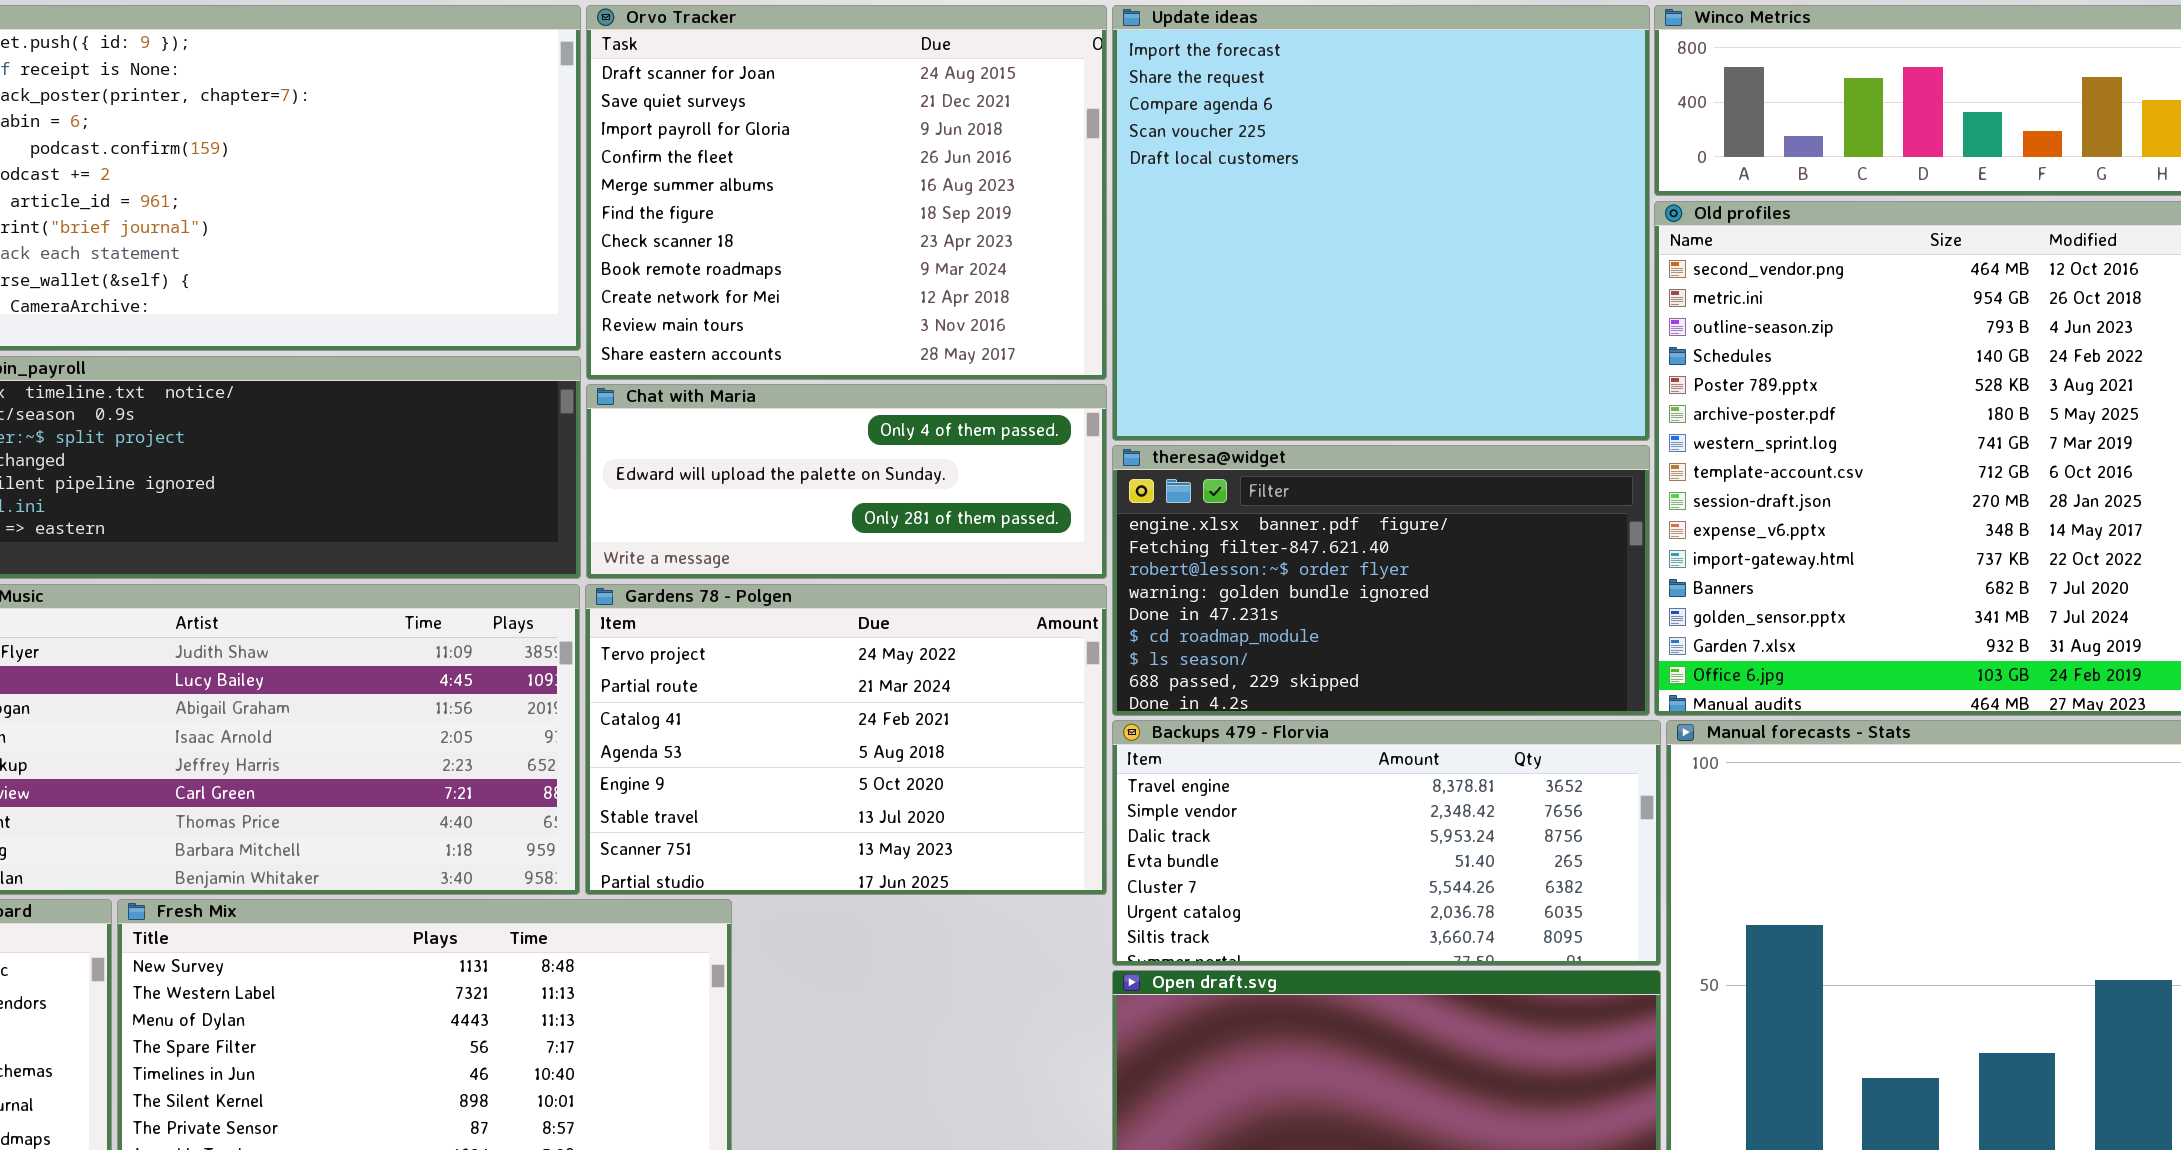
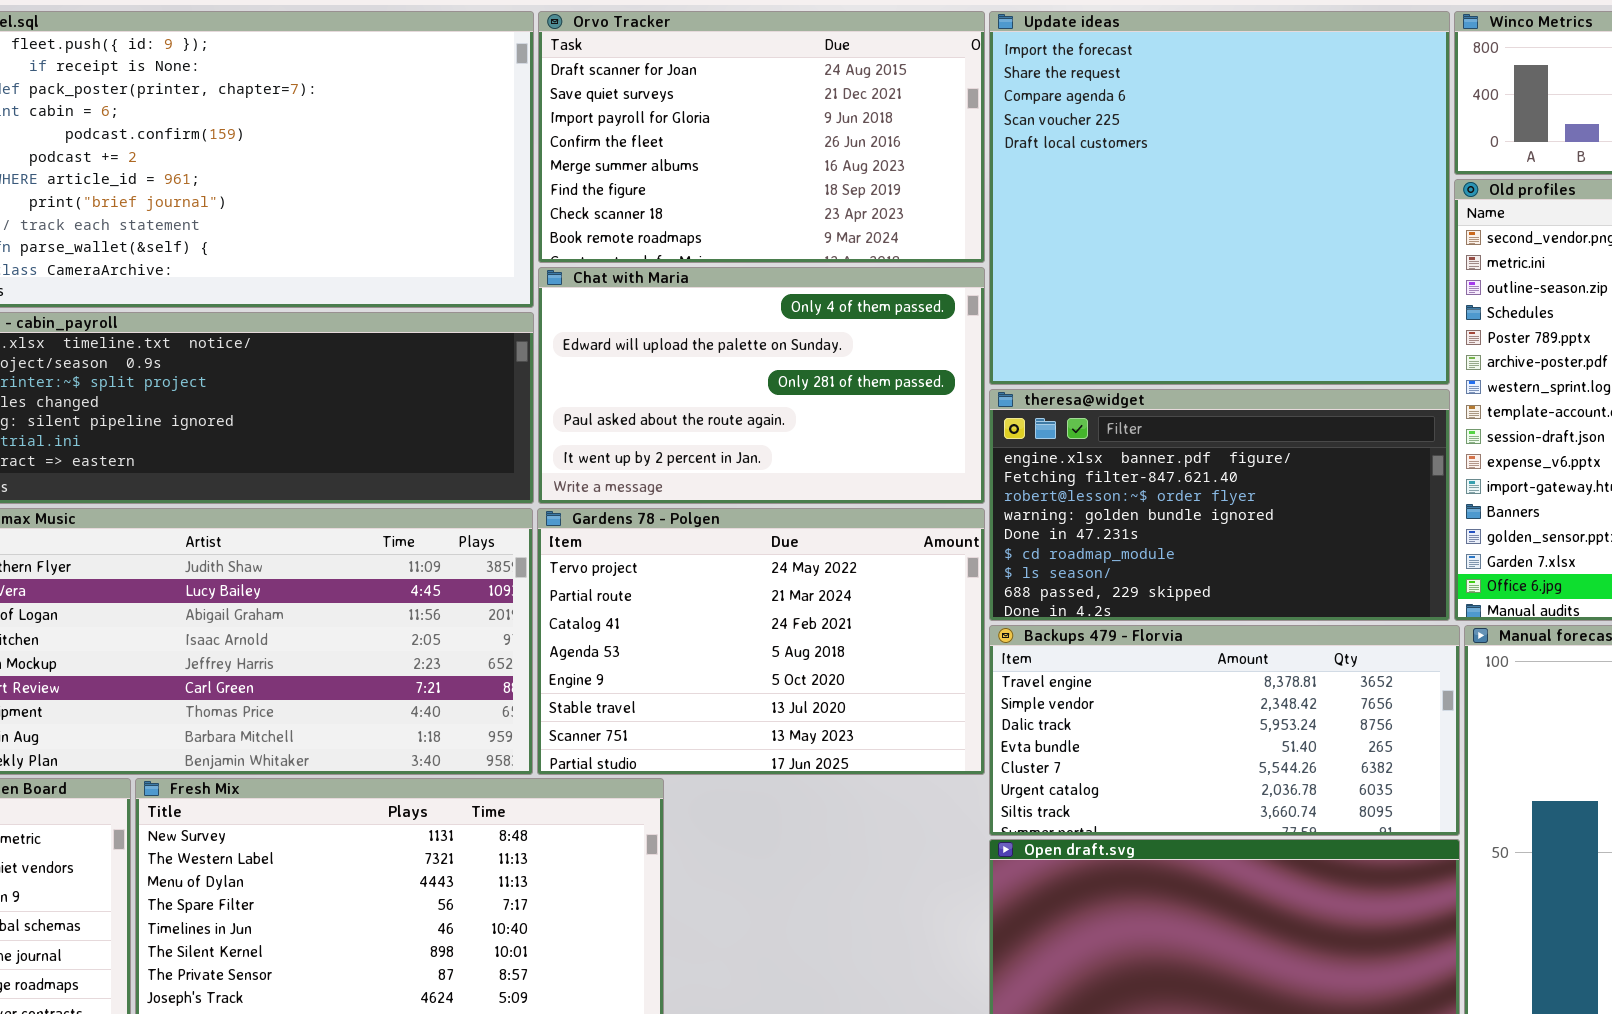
Orvo Tracker: [586,5,1107,380] -> [538,11,985,263], resized
Chat with Maria: [586,384,1107,579] -> [538,267,985,504], resized

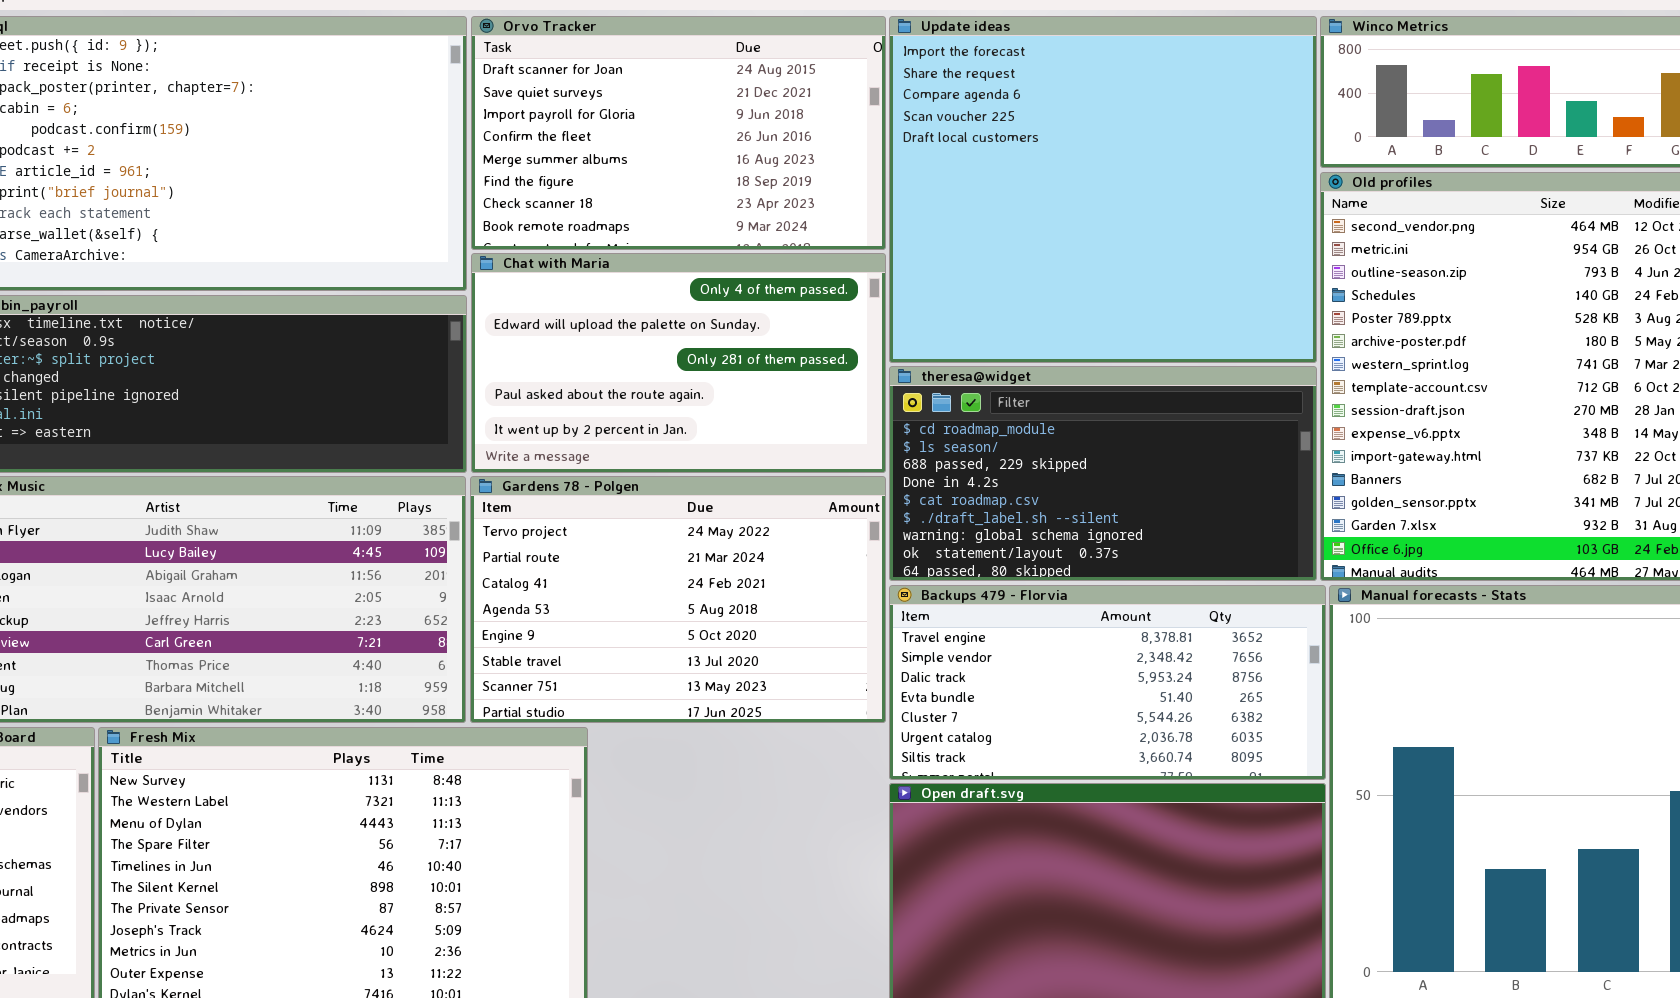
theresa@widget: [989,389,1450,621] -> [889,366,1317,581], scrolled down 5 rows

